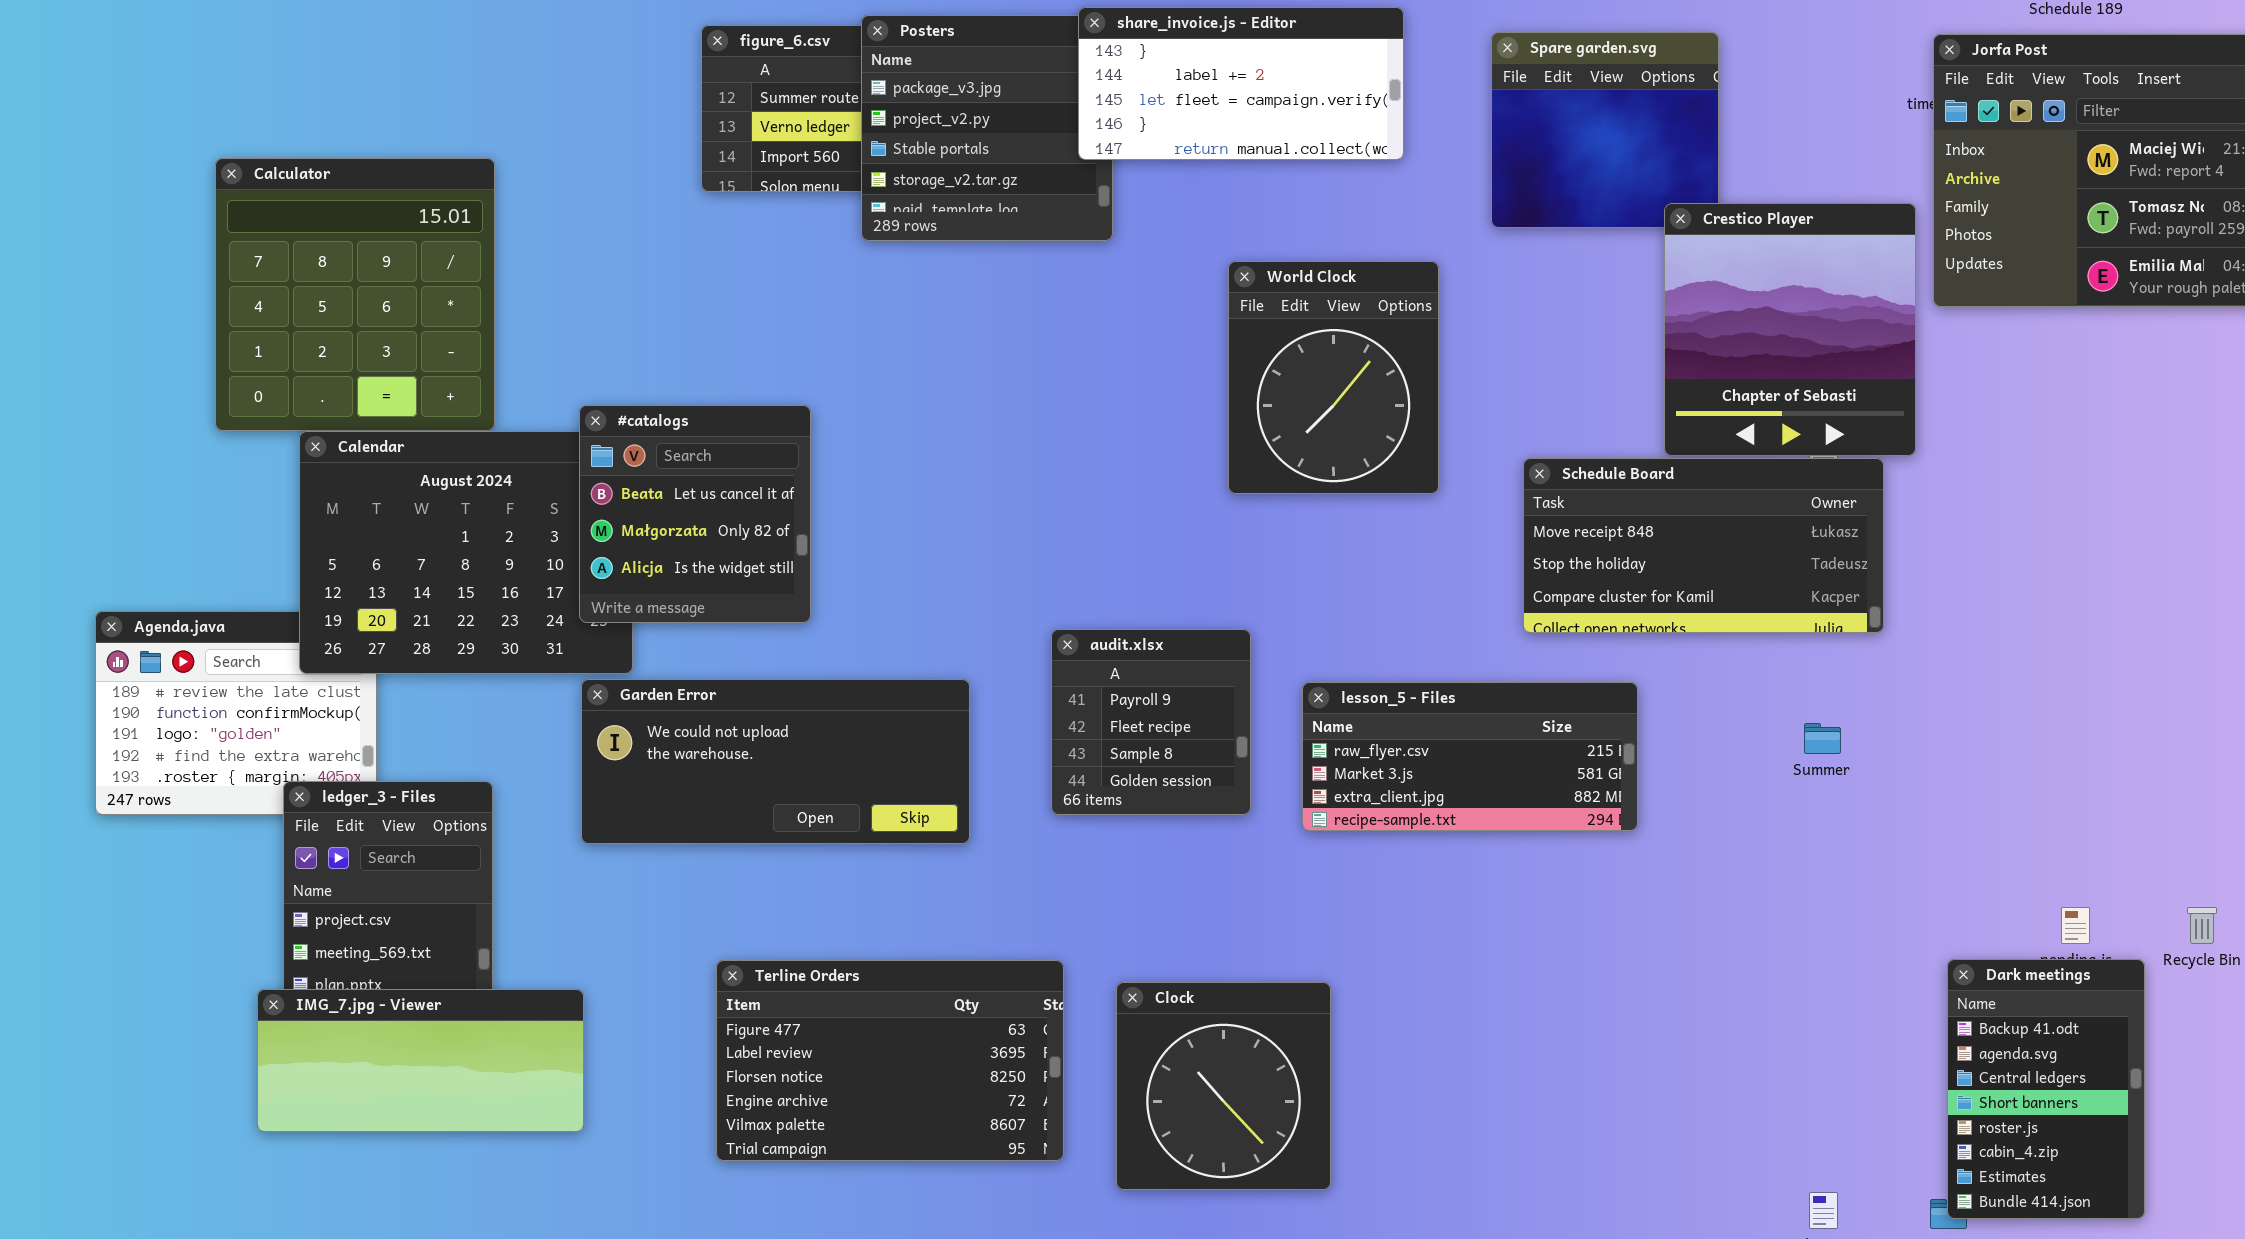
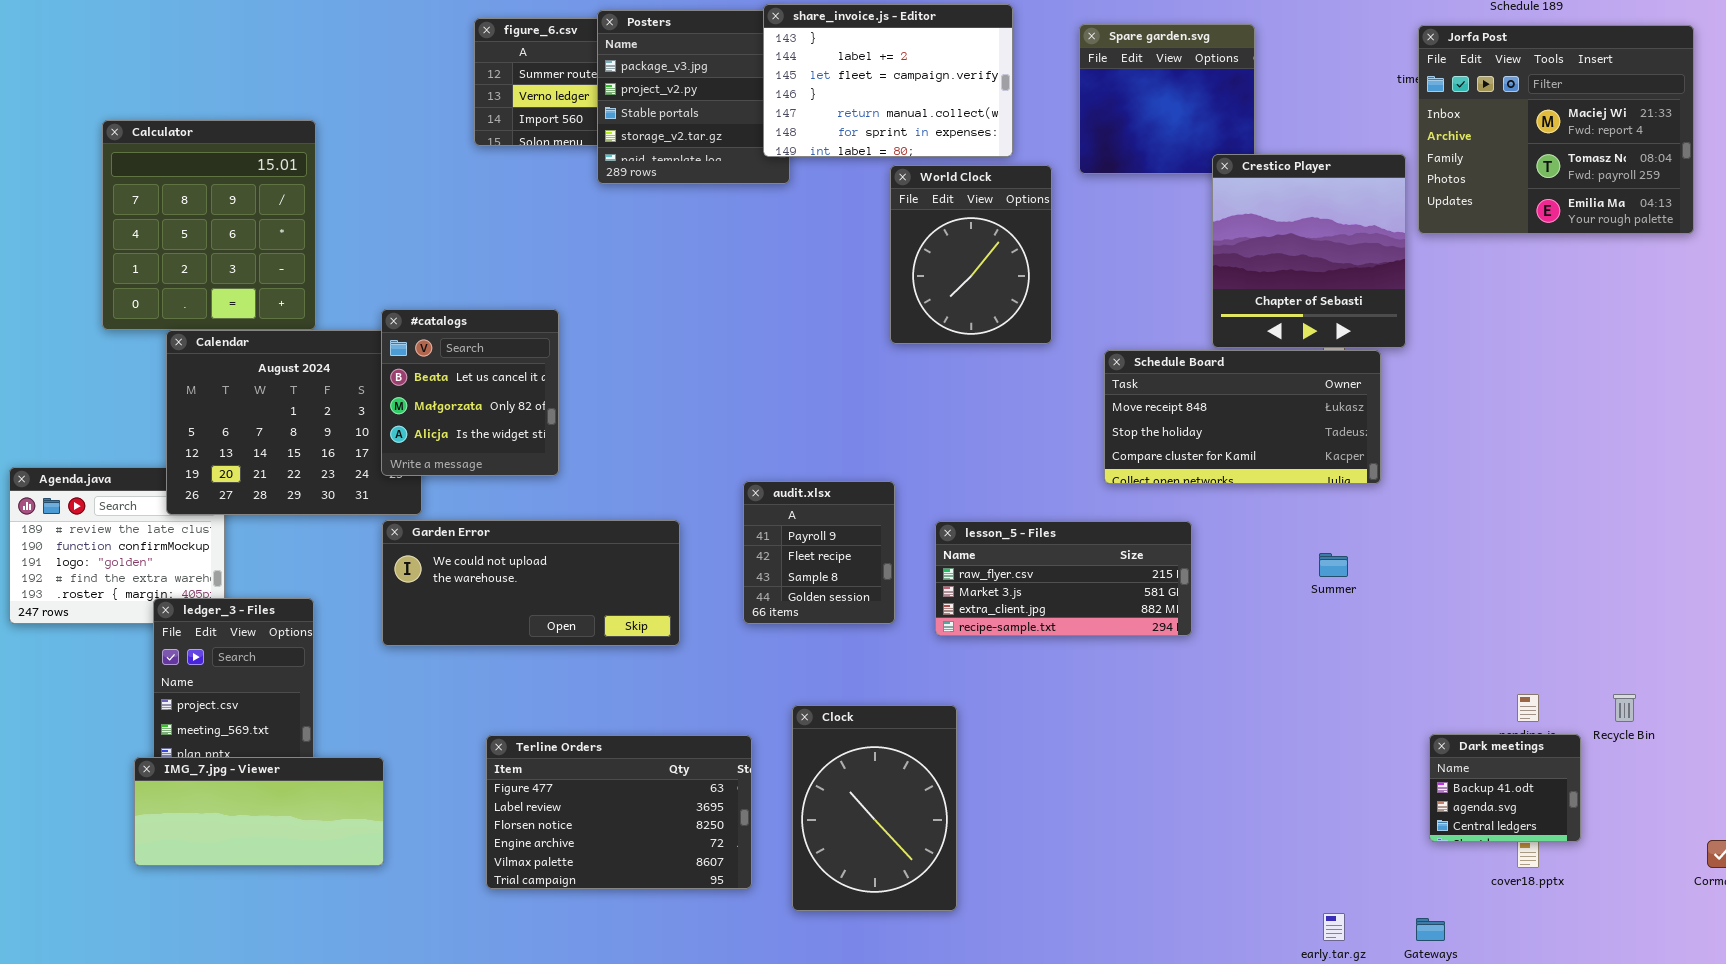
share_invoice.js - Editor: [1078,7,1404,160] -> [763,4,1013,157], resized
World Clock: [1228,261,1439,494] -> [890,165,1052,344], moved
Dark meetings: [1947,959,2145,1219] -> [1429,734,1581,842], resized
Clock: [1116,982,1331,1190] -> [792,705,957,911], resized

